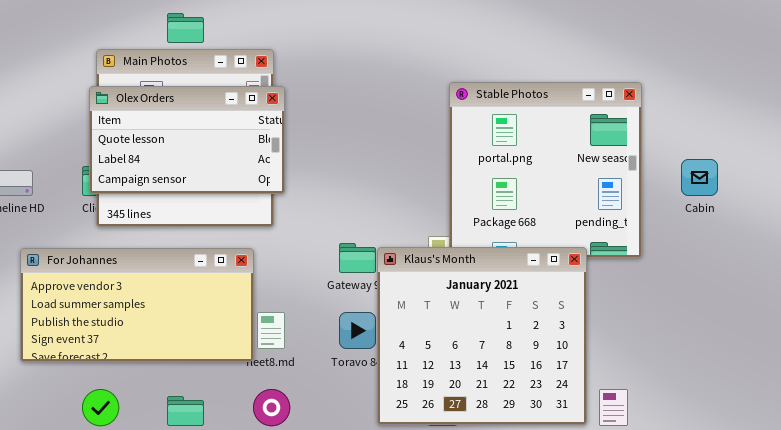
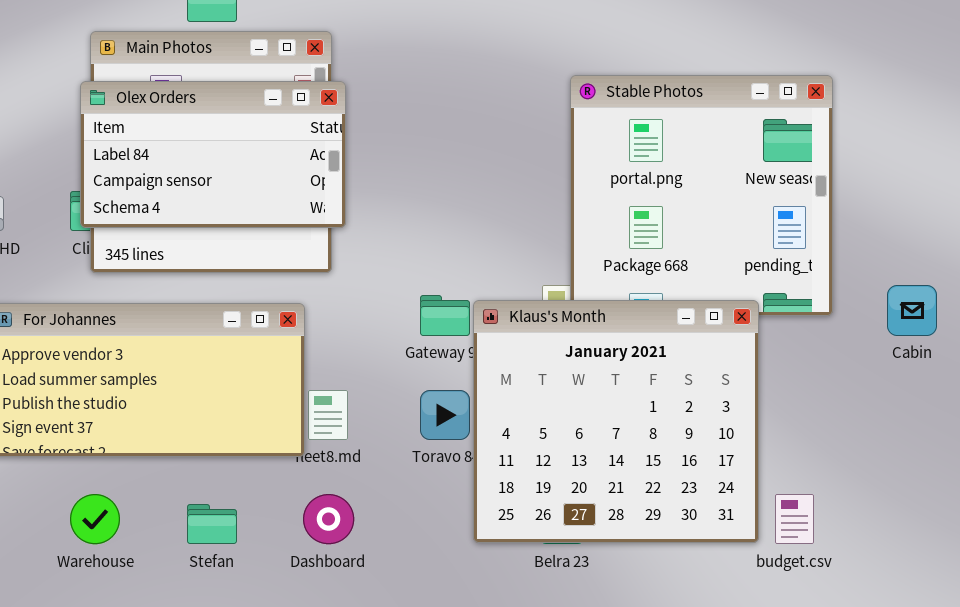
Olex Orders: [89,86,285,194] -> [80,81,346,228], scrolled down 1 row
Cabin: [681,159,718,196] -> [887,285,937,336], moved

